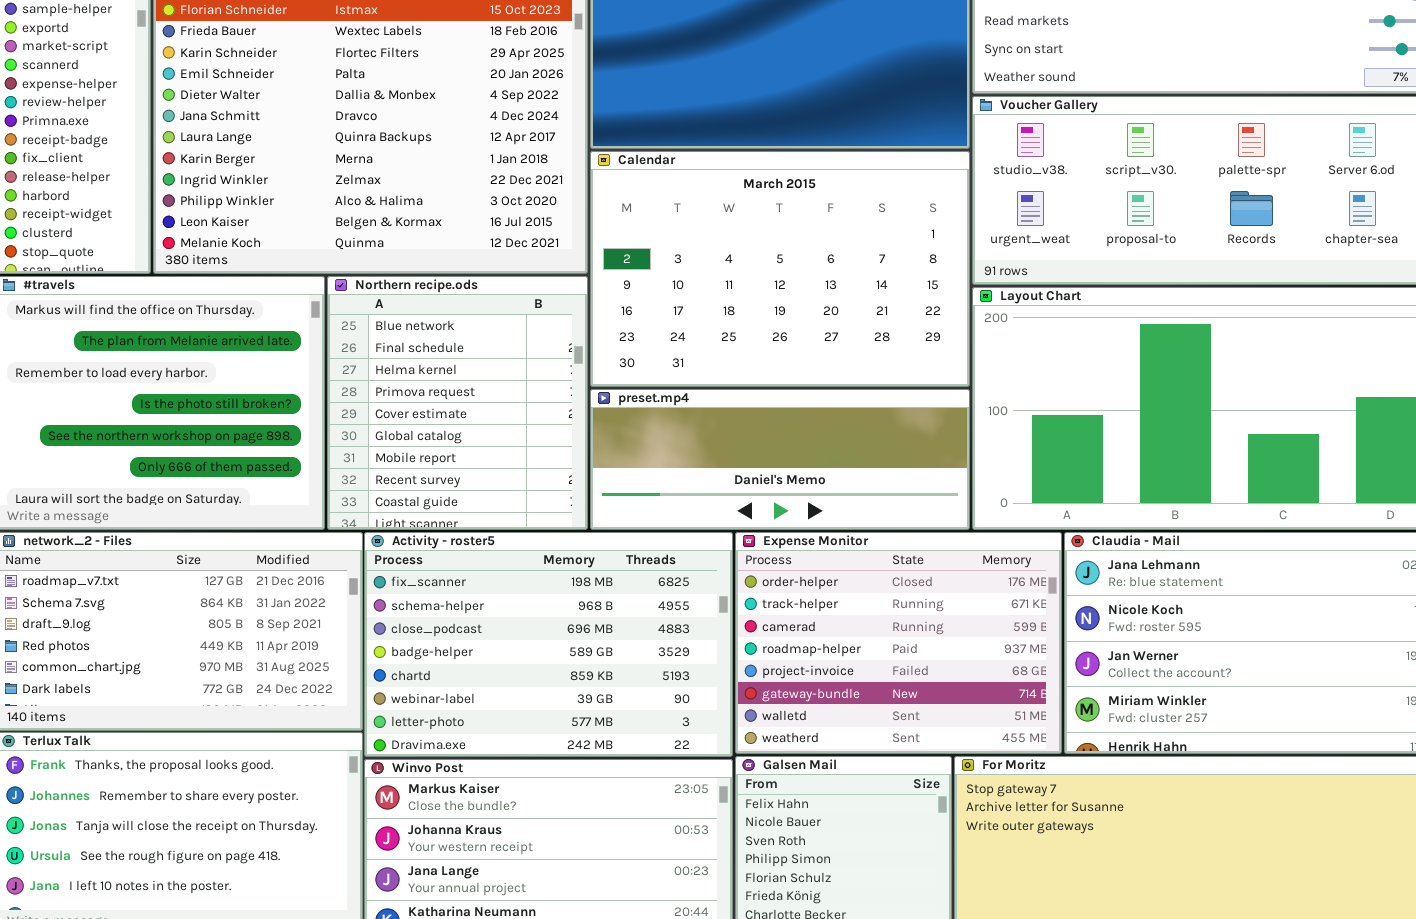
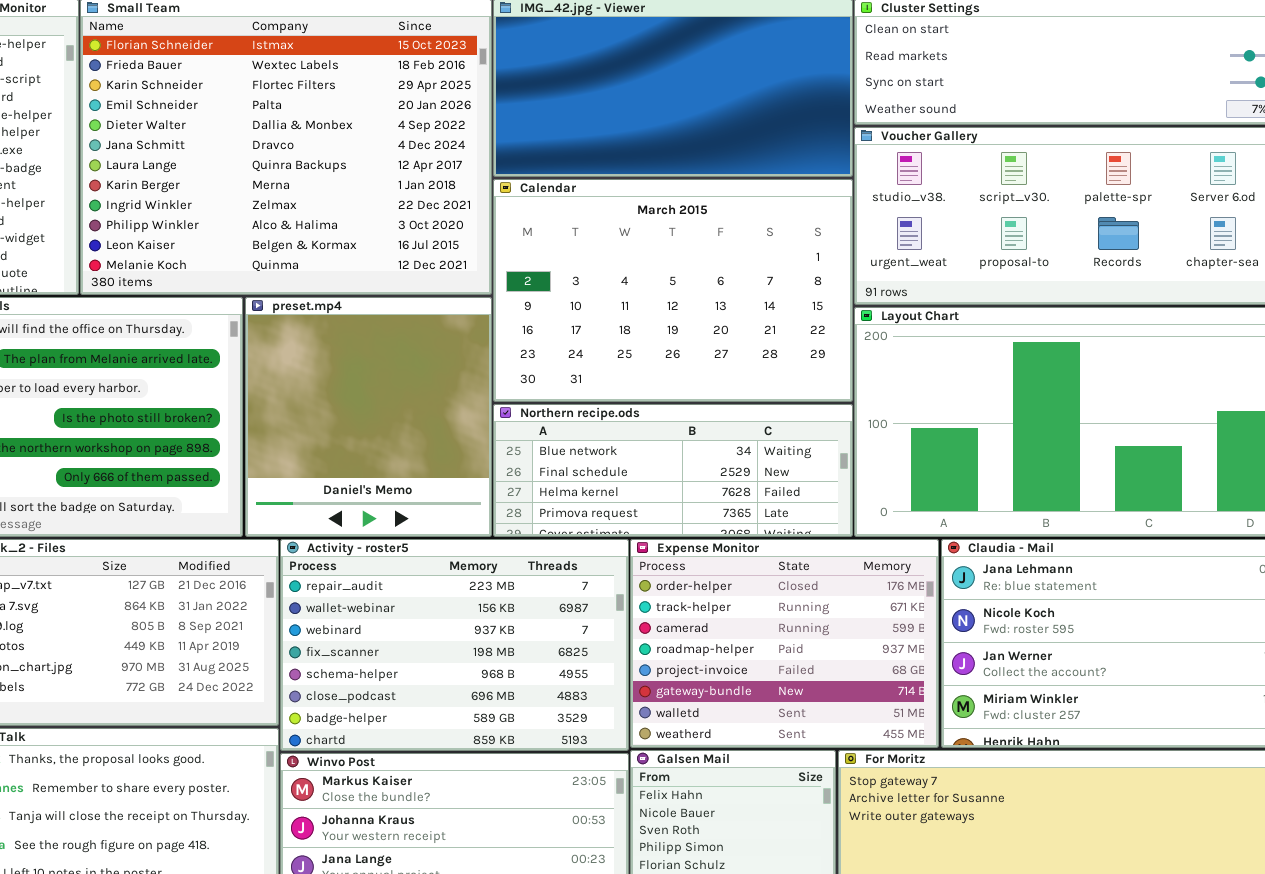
Northern recipe.ods: [327,276,588,530] -> [493,404,853,537], moved, resized
preset.mp4: [590,389,970,530] -> [245,297,492,537], moved, resized
Activity - roster5: [364,532,733,757] -> [280,539,629,751], scrolled up 3 rows

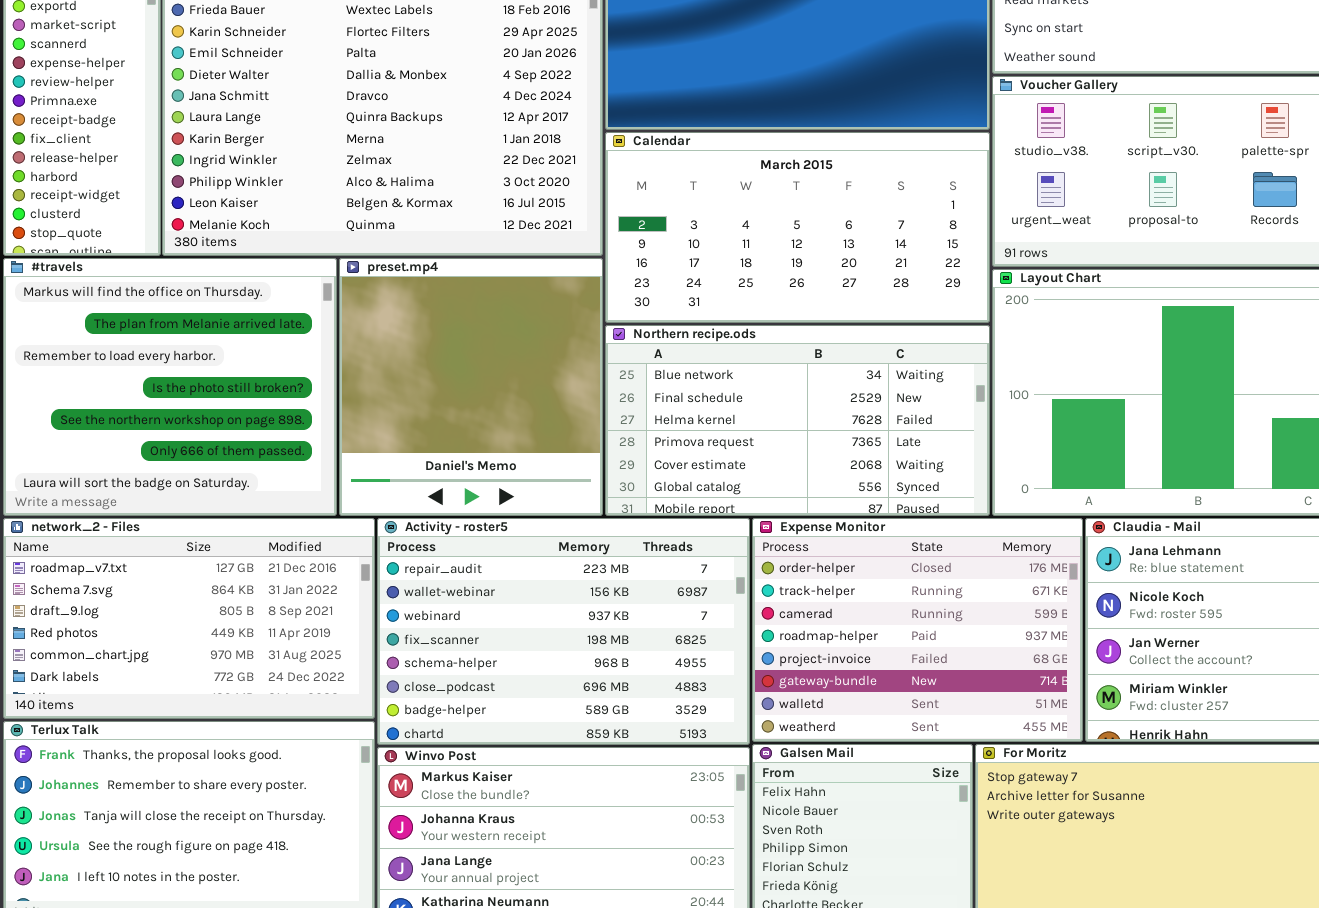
Calendar: [493,179,853,402] -> [605,132,990,323], resized
Northern recipe.ods: [493,404,853,537] -> [605,325,990,516], resized

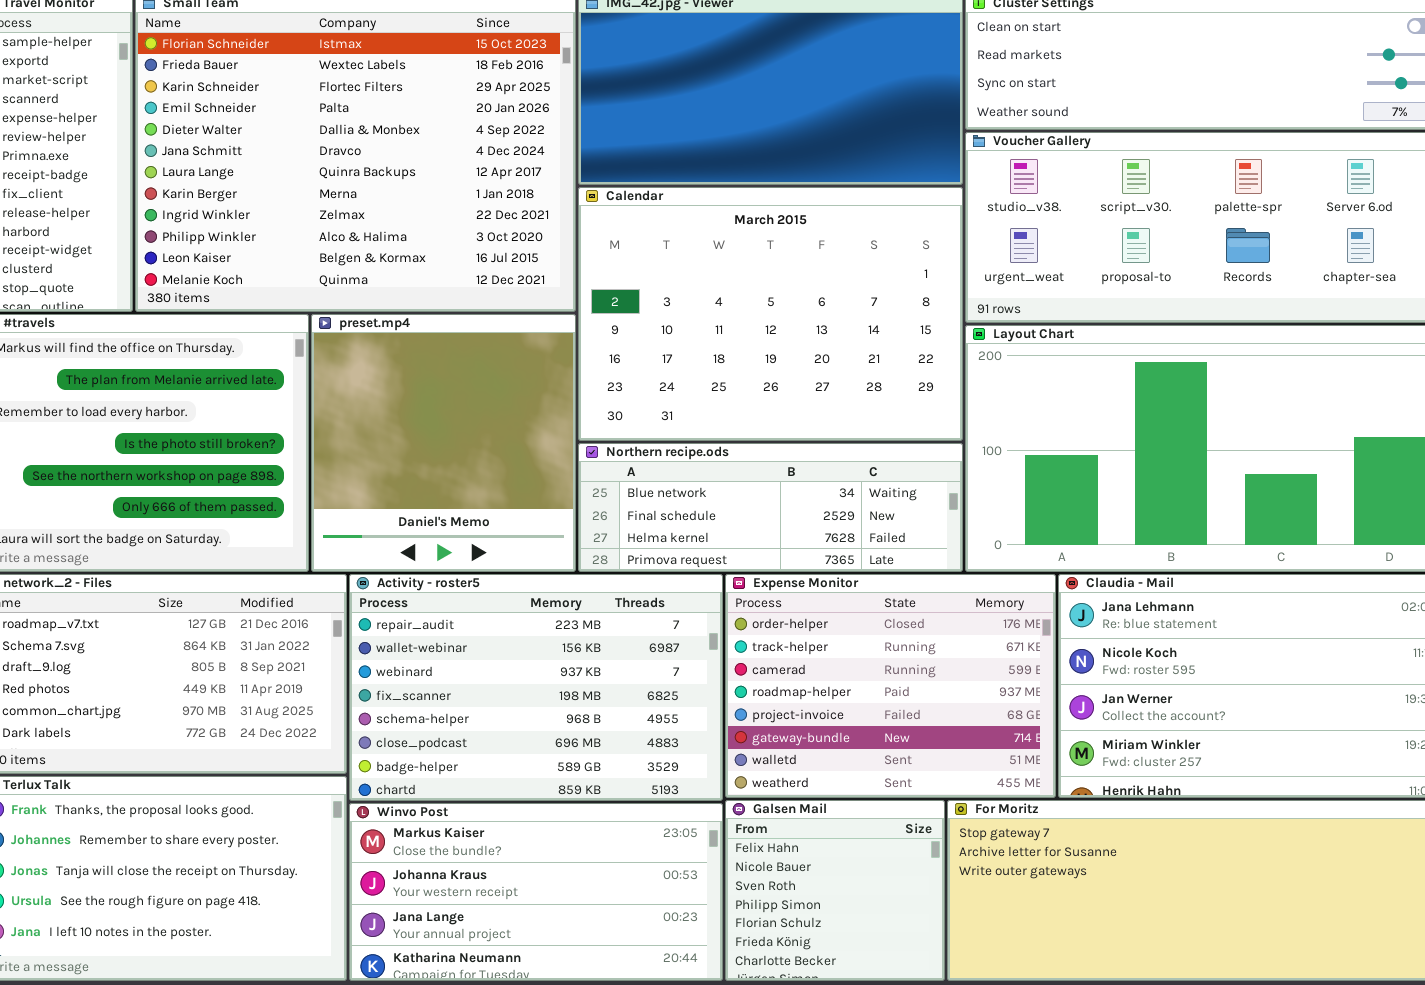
Calendar: [605,132,990,323] -> [578,187,963,441], resized
Northern recipe.ods: [605,325,990,516] -> [578,443,963,572], resized

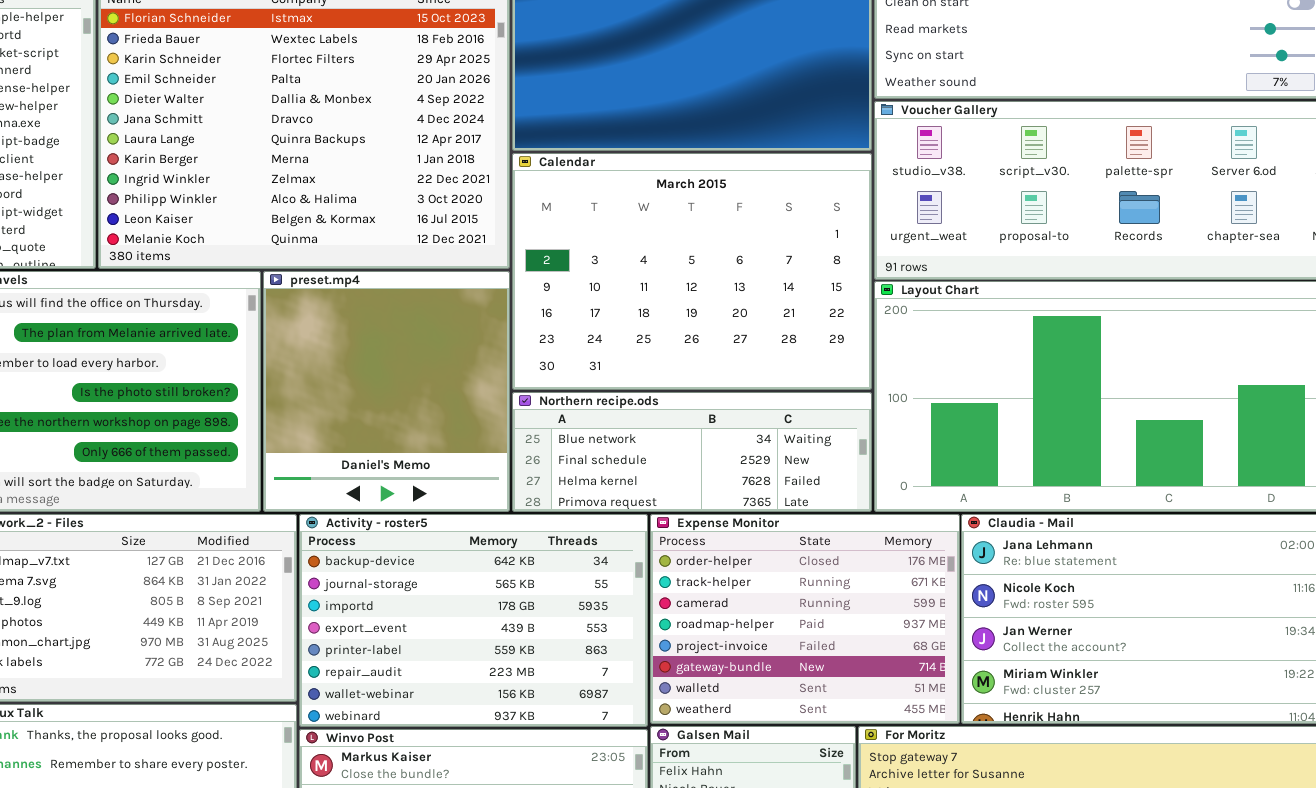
Activity - roster5: [349,574,723,801] -> [299,514,648,727], scrolled up 5 rows

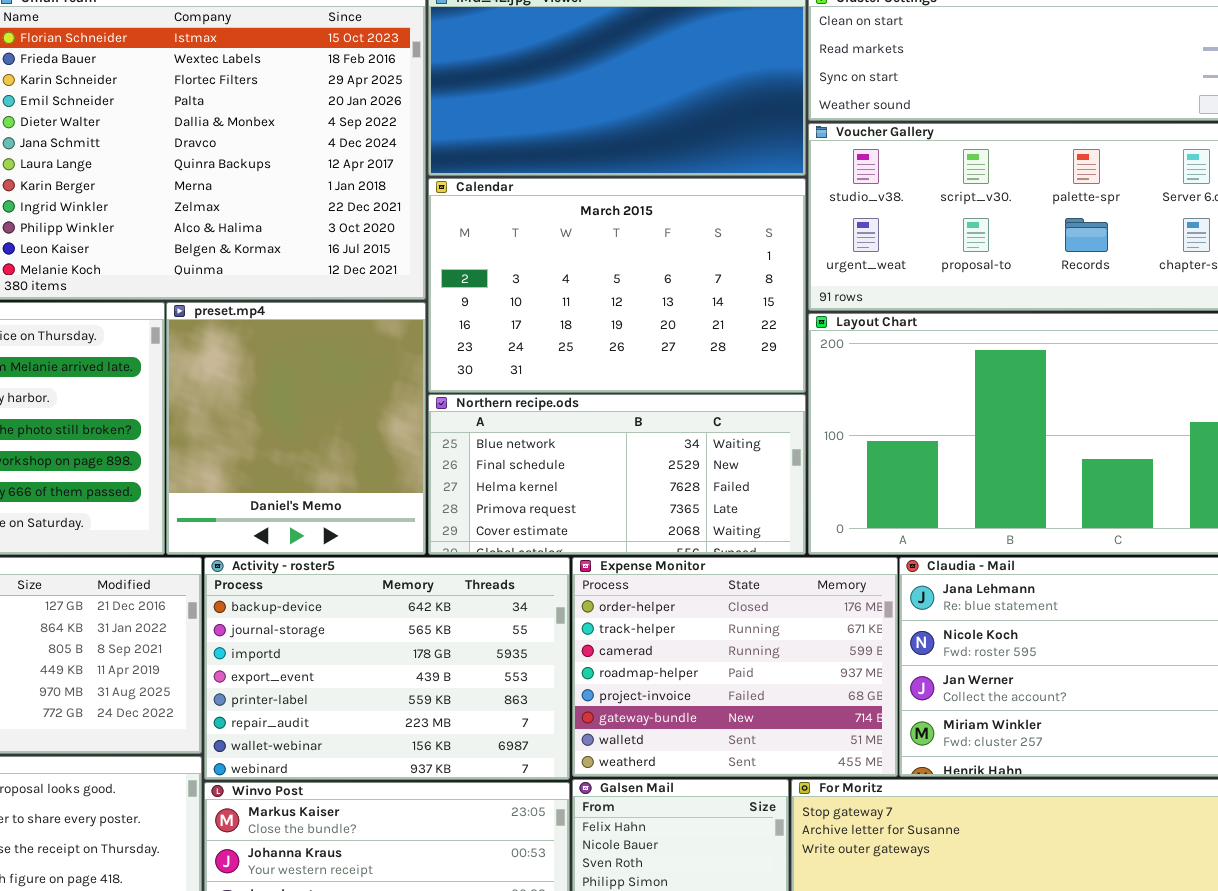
Calendar: [512,153,872,390] -> [428,178,806,393], resized
Northern recipe.ods: [512,392,872,512] -> [428,394,806,555], resized

